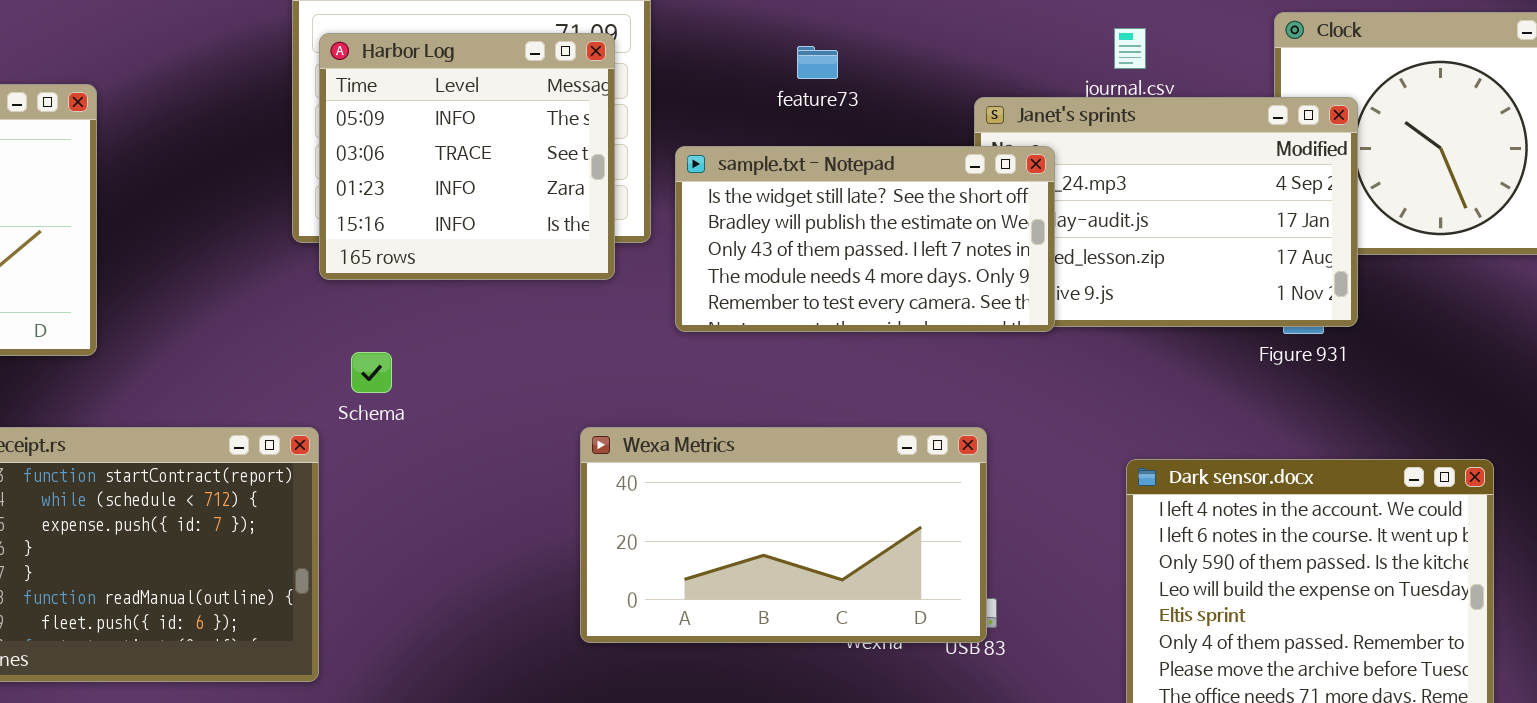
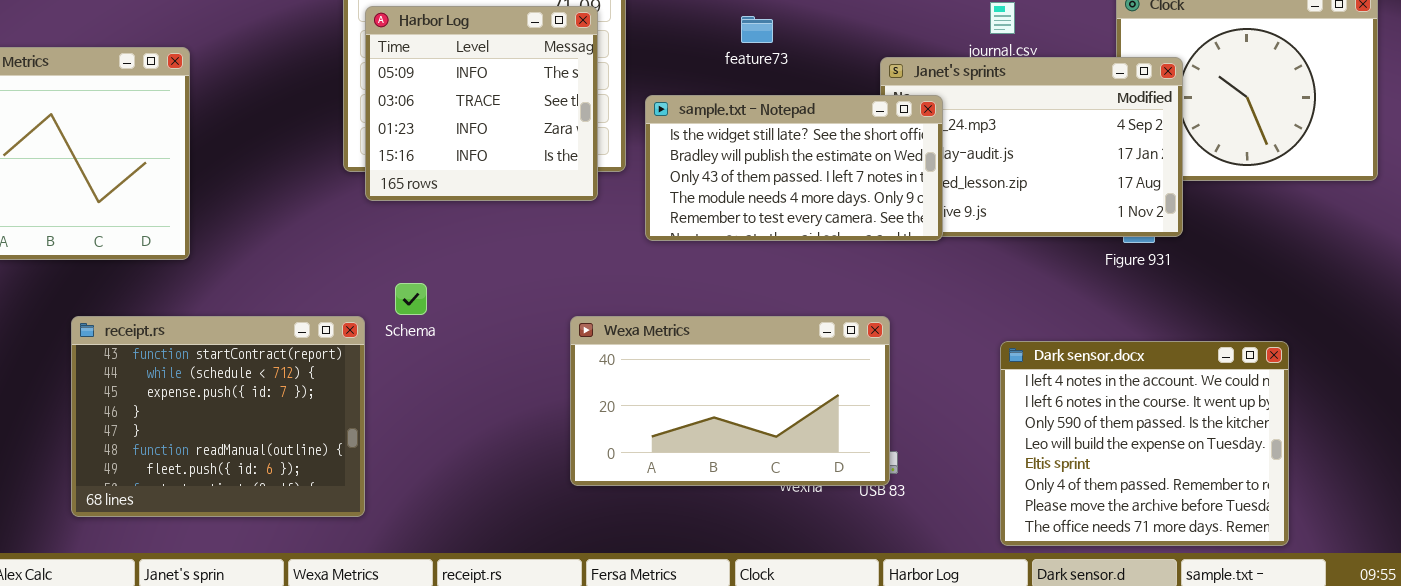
Schema: [351,352,392,393] -> [395,283,427,315], moved

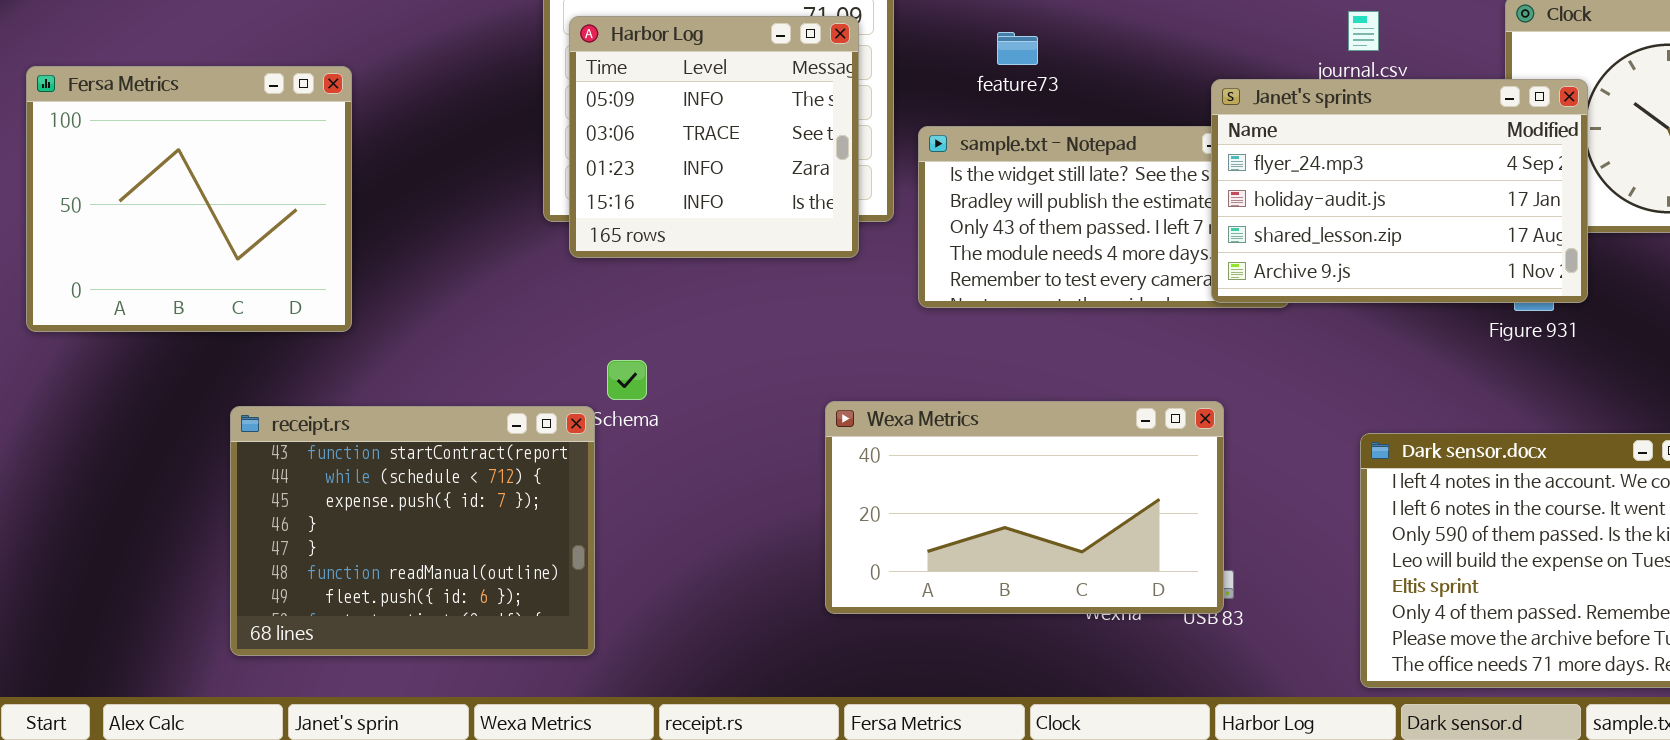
feature73: [741,16,773,43] -> [997,32,1038,65], moved
Janet's sprints: [880,57,1183,237] -> [1211,79,1588,303], raised
receipt.rs: [71,316,365,517] -> [230,406,595,656], moved

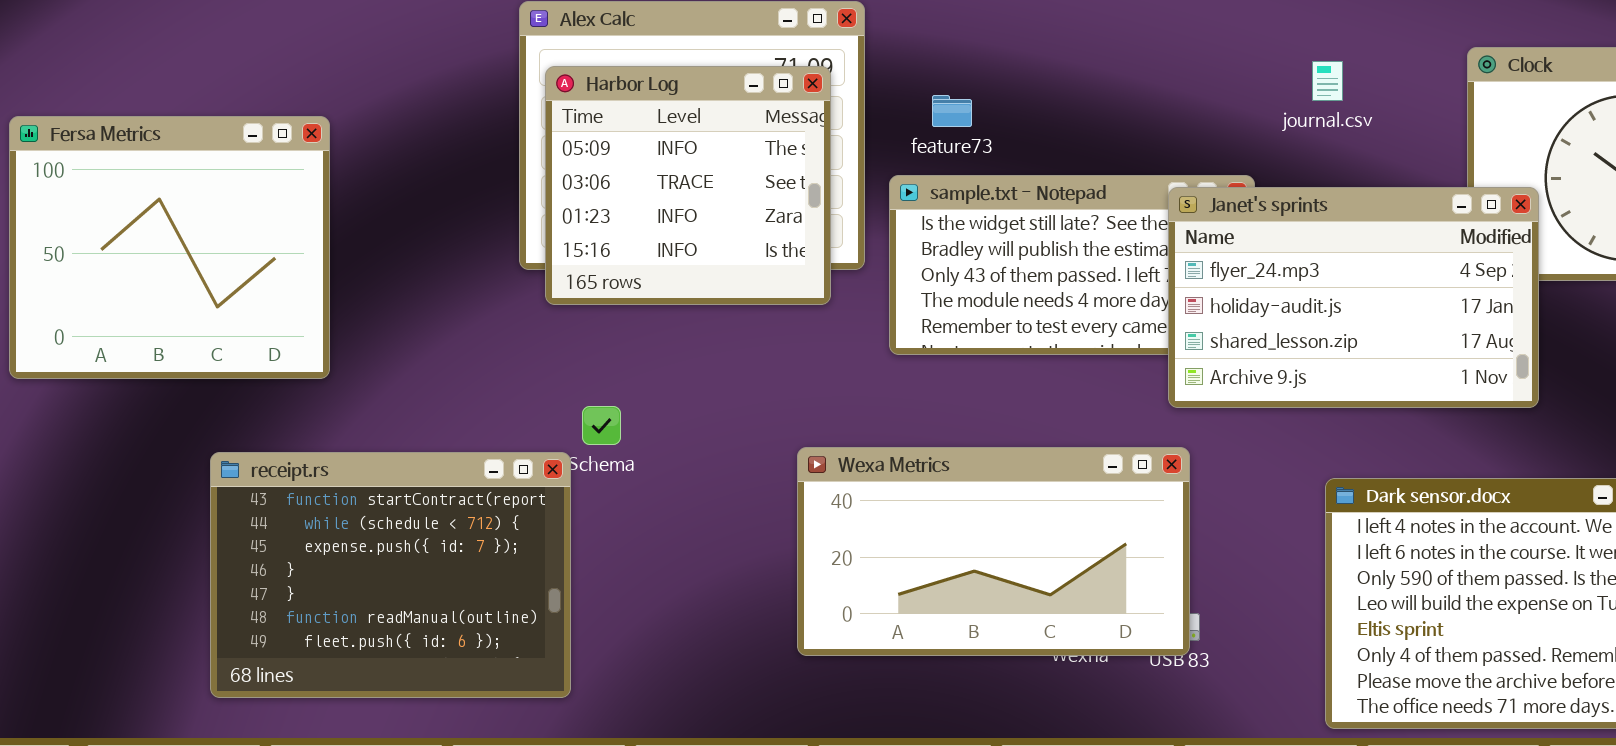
feature73: [997,32,1038,65] -> [932,95,972,127], moved
Janet's sprints: [1211,79,1588,303] -> [1168,187,1539,408], moved

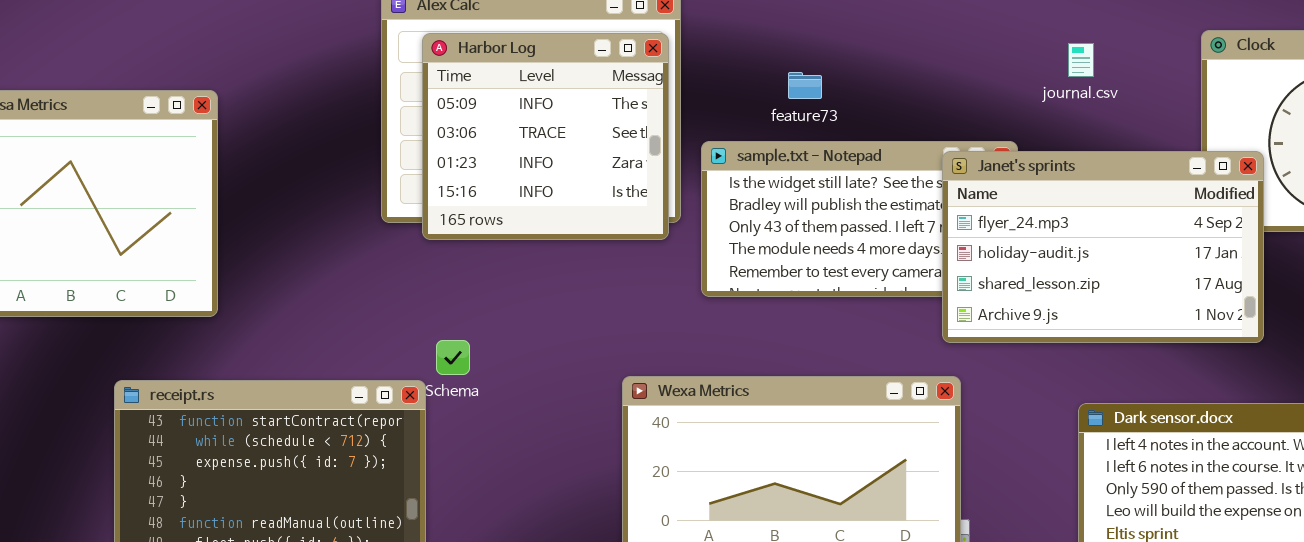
Harbor Log: [545,66,831,305] -> [422,33,669,240], moved
feature73: [932,95,972,127] -> [788,72,822,99], moved

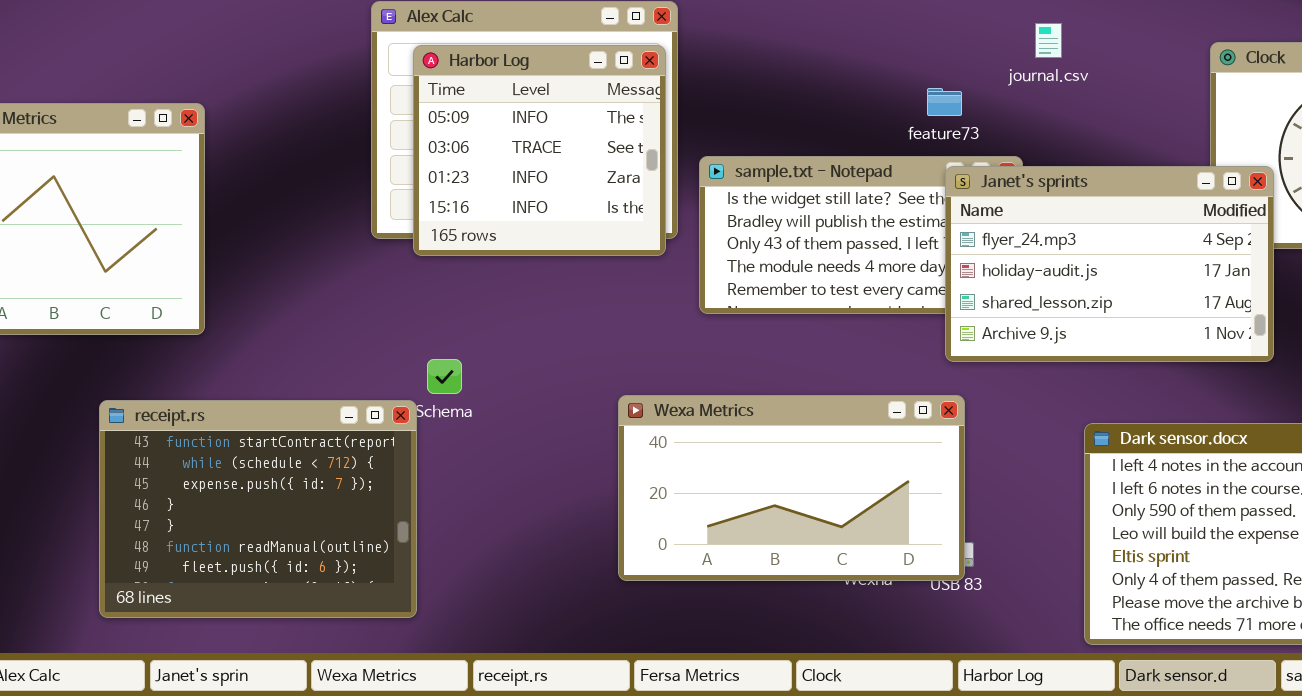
journal.csv: [1068,43,1094,77] -> [1035,23,1062,58], moved
feature73: [788,72,822,99] -> [927,88,962,116], moved

